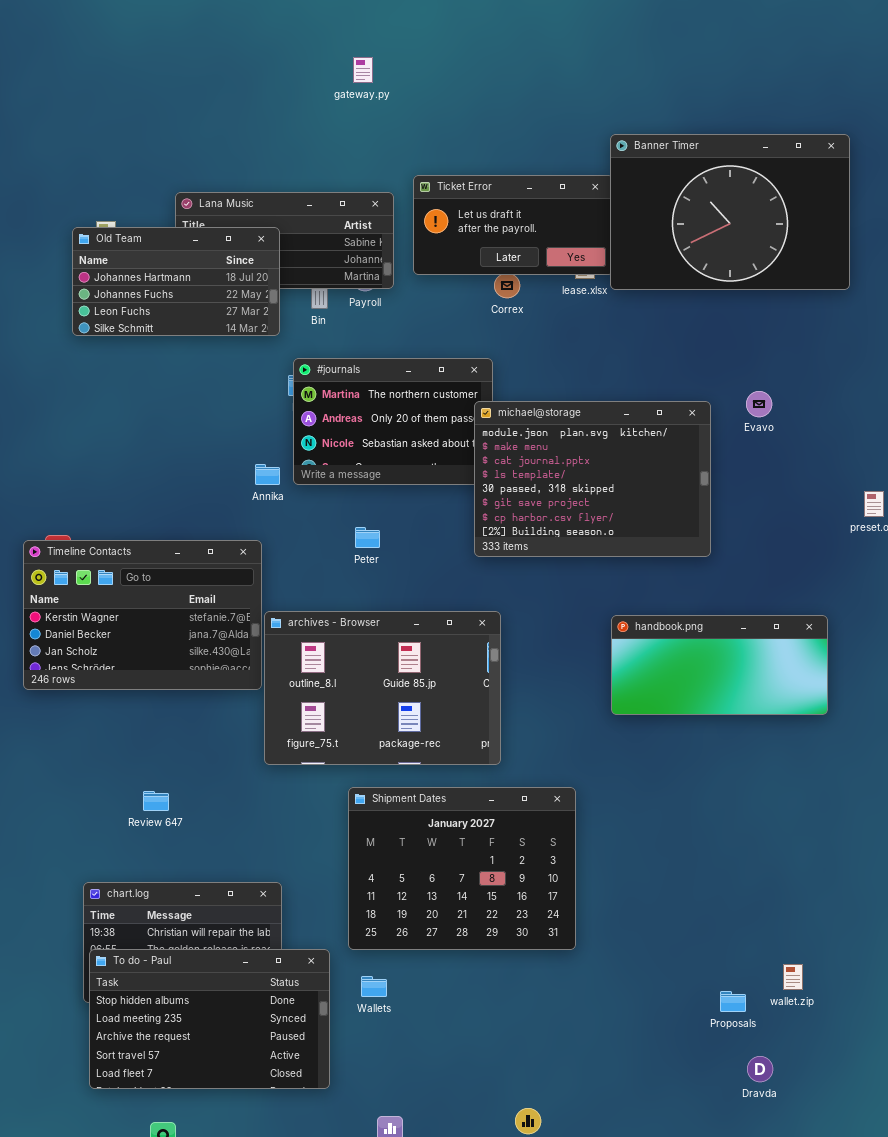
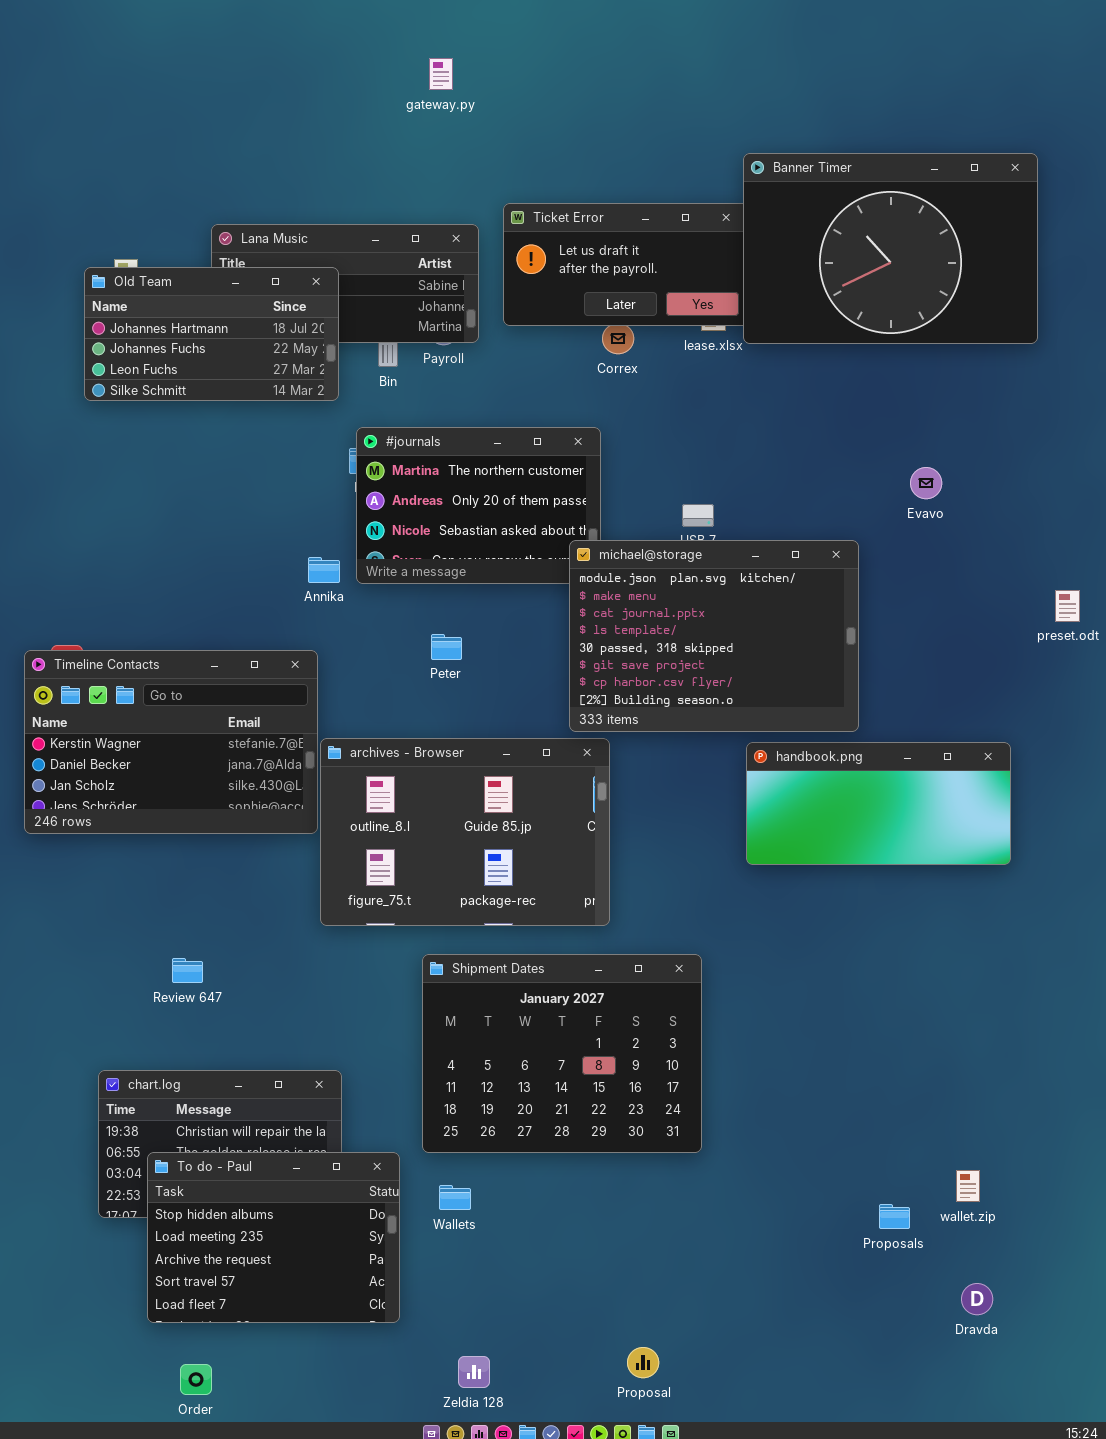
michael@storage: [474,401,711,557] -> [569,540,859,732], moved
To do - Paul: [89,949,330,1089] -> [147,1152,400,1323], resized
Dravda: [747,1056,773,1082] -> [961,1283,993,1315], moved

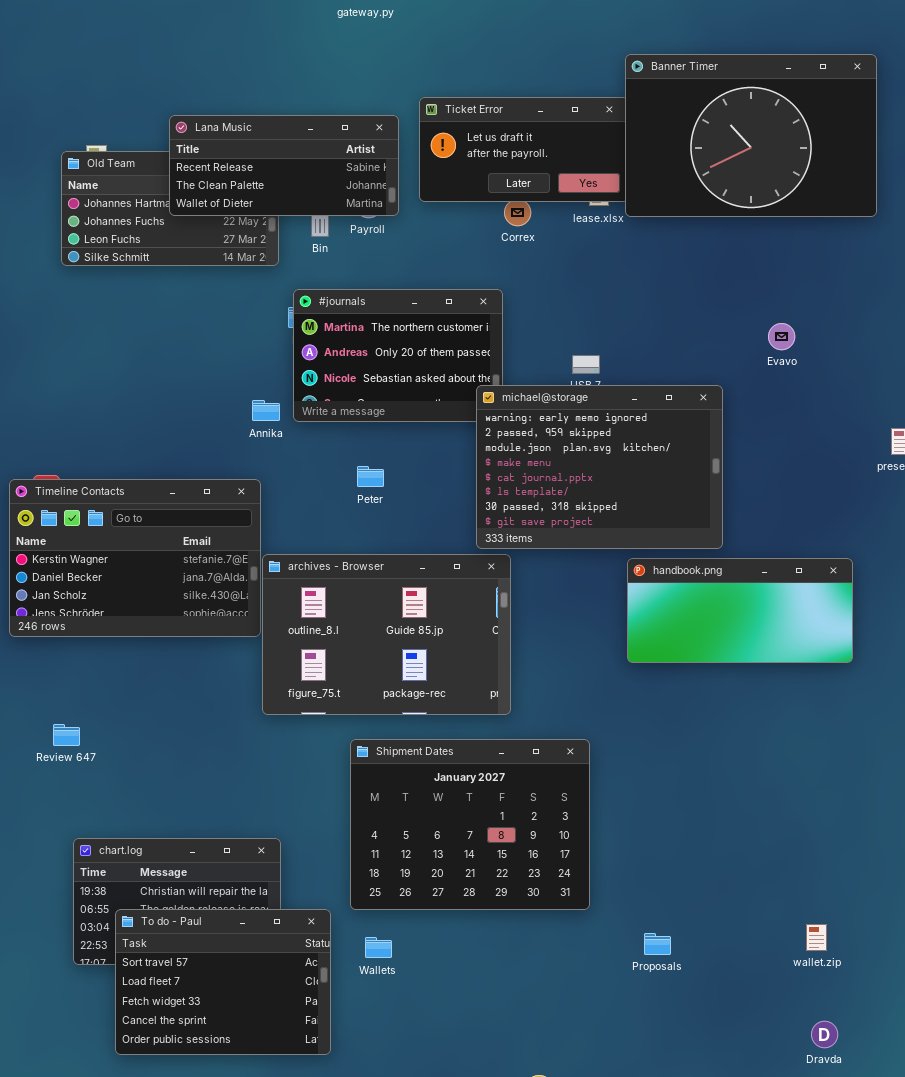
Lana Music: [211,224,479,343] -> [169,115,399,216], raised
michael@storage: [569,540,859,732] -> [476,385,723,549], scrolled up 2 rows
Review 647: [172,958,203,983] -> [53,724,80,746], moved
To do - Paul: [147,1152,400,1323] -> [115,909,331,1055], scrolled down 3 rows
Proposals: [879,1204,910,1229] -> [644,933,671,955], moved

